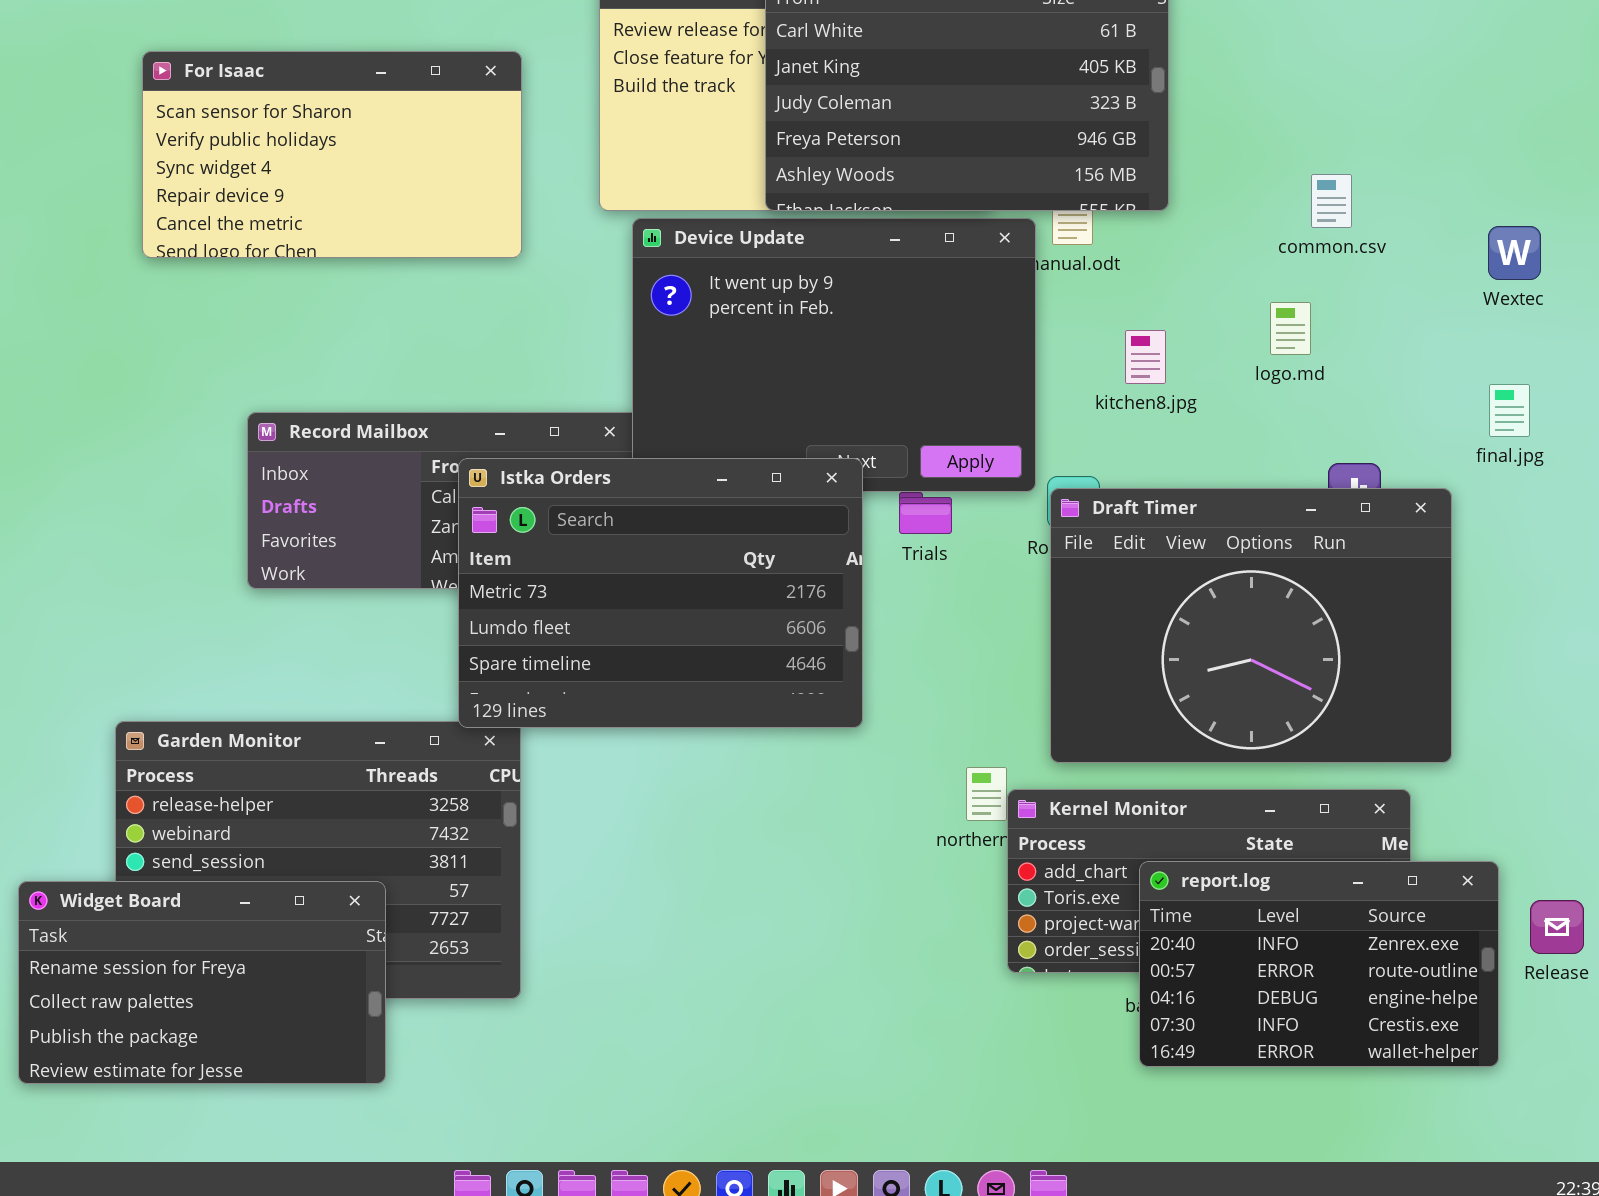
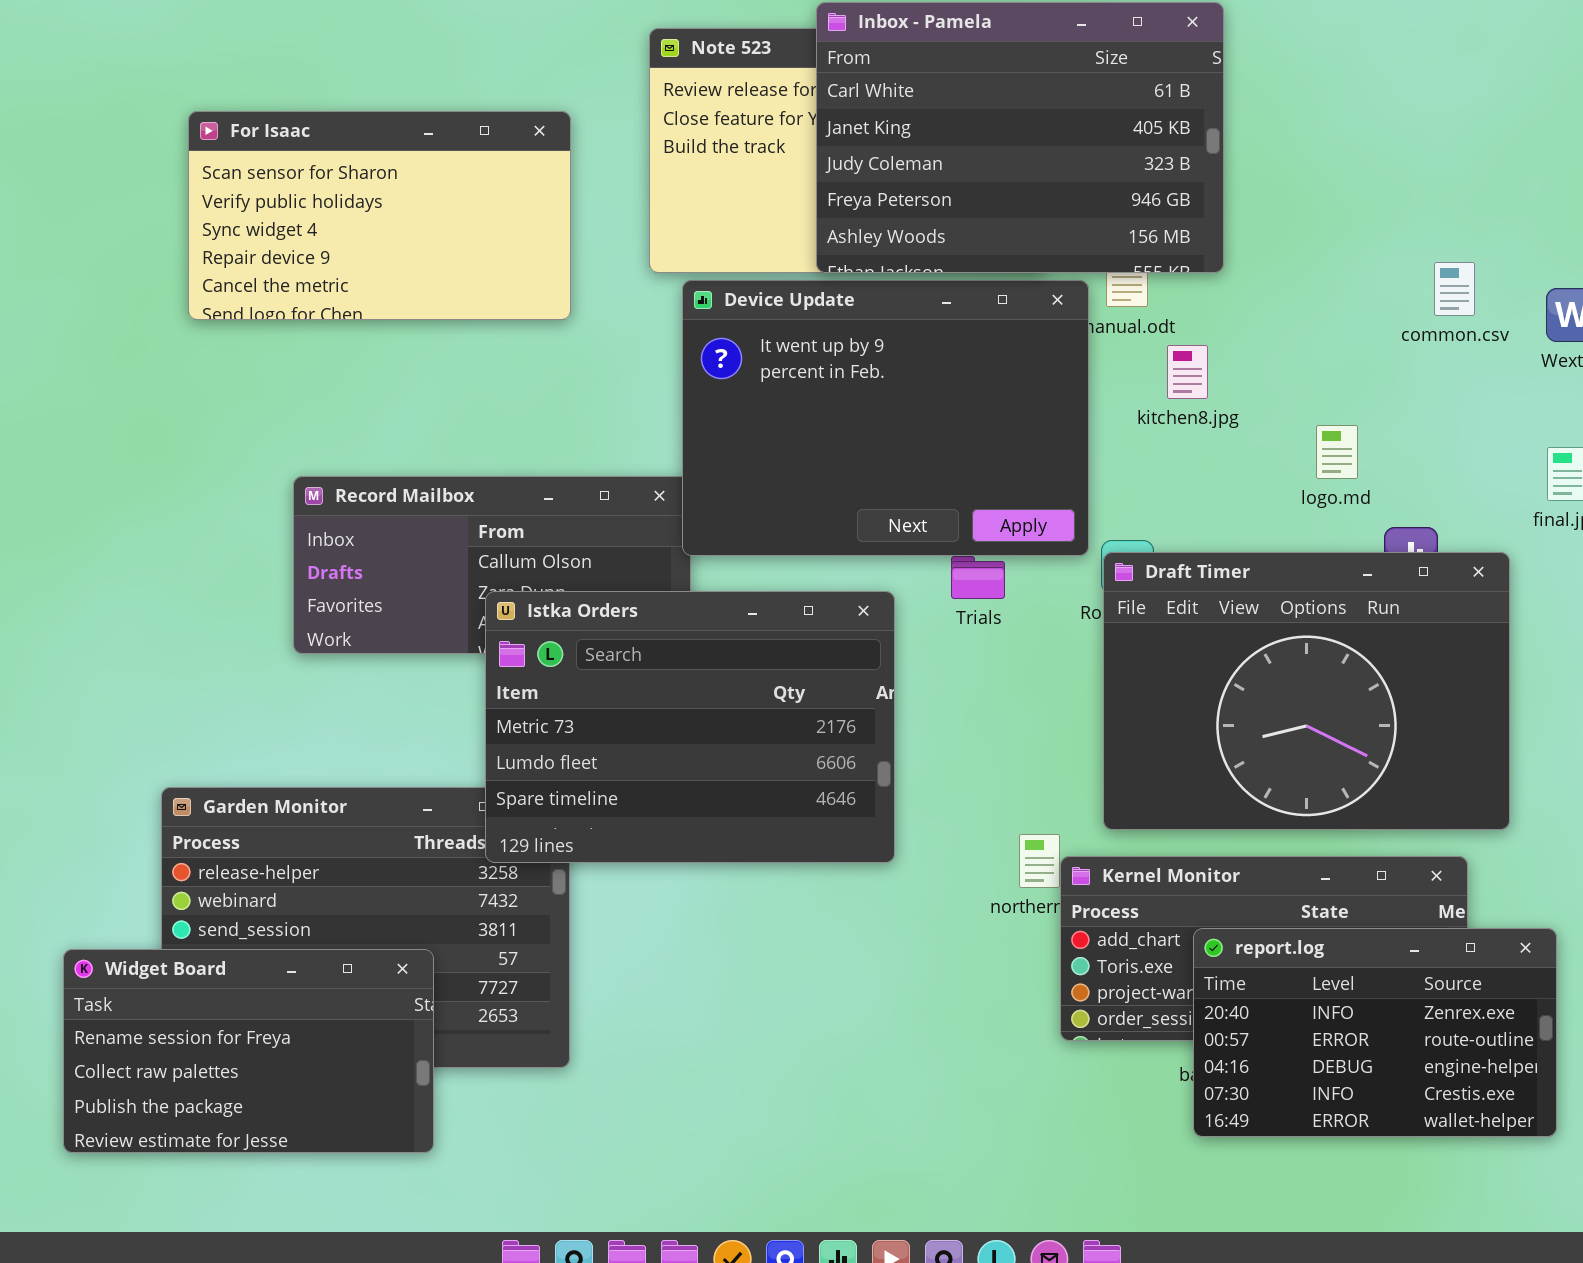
common.csv: [1311,174,1352,228] -> [1434,262,1475,316], moved
logo.md: [1270,302,1311,355] -> [1316,425,1358,479], moved
kitchen8.jpg: [1125,330,1166,384] -> [1167,345,1208,399], moved
Istka Orders: [458,458,863,728] -> [485,591,895,863], moved

